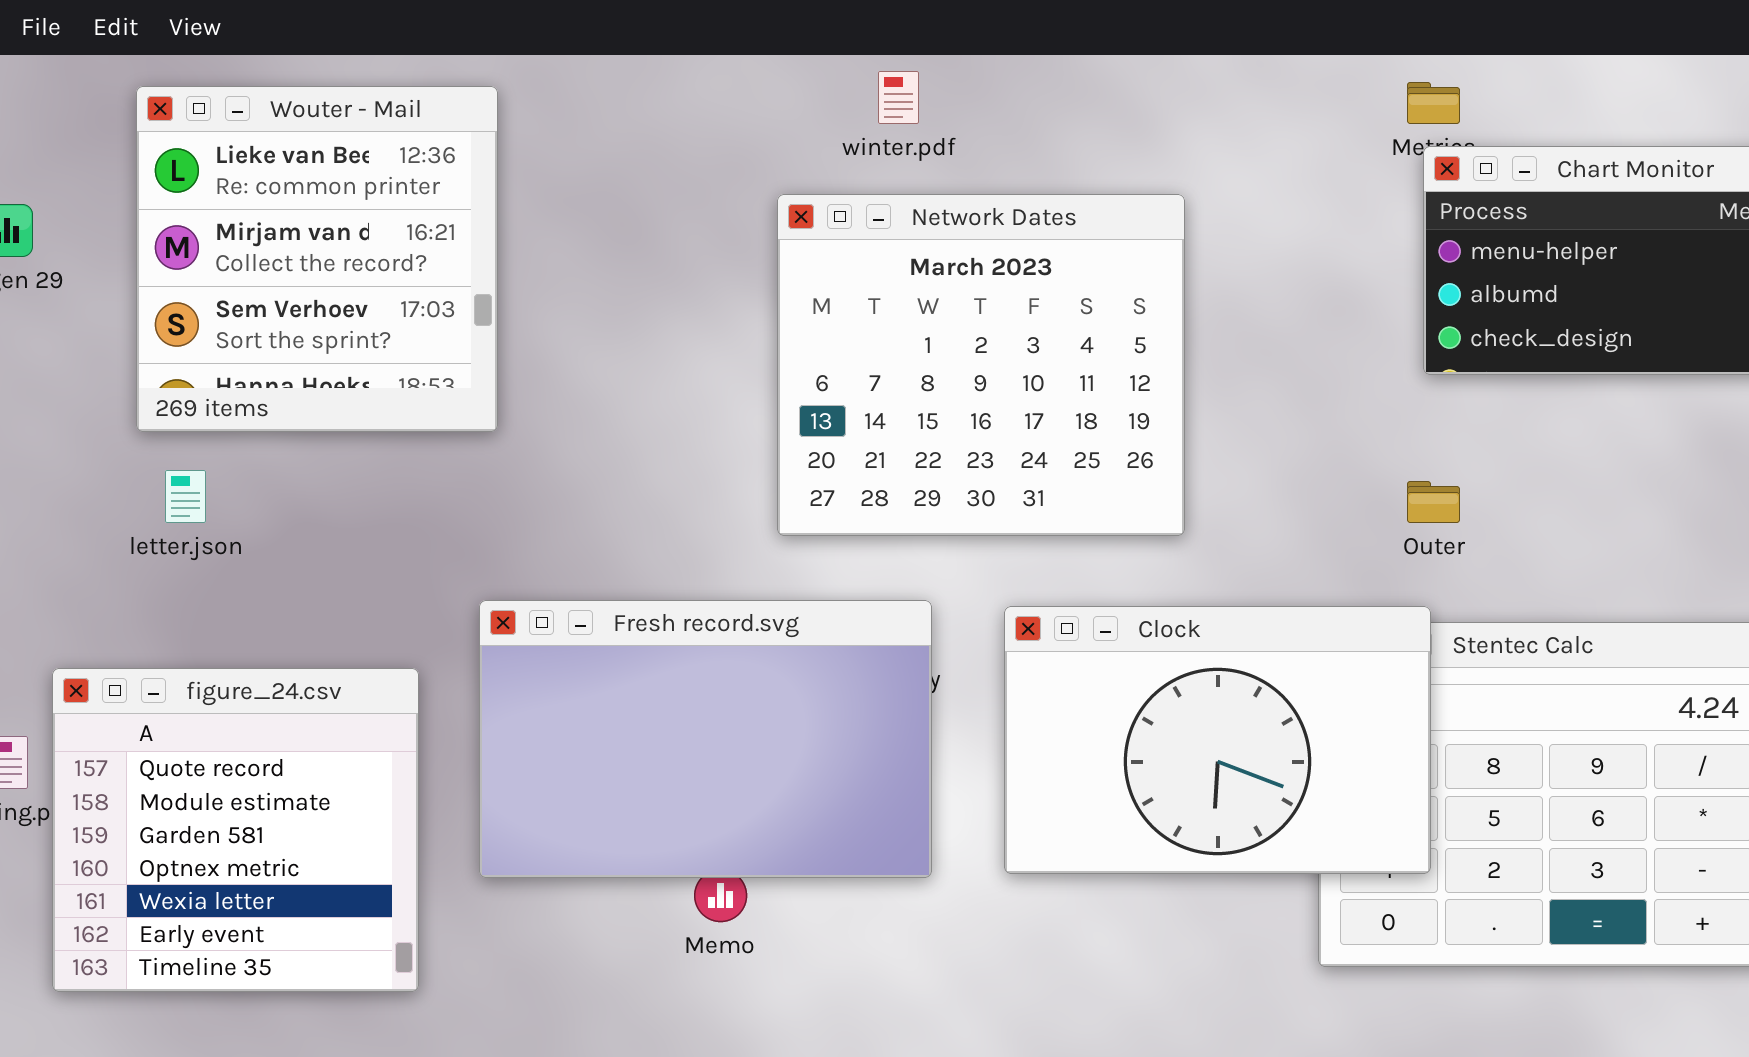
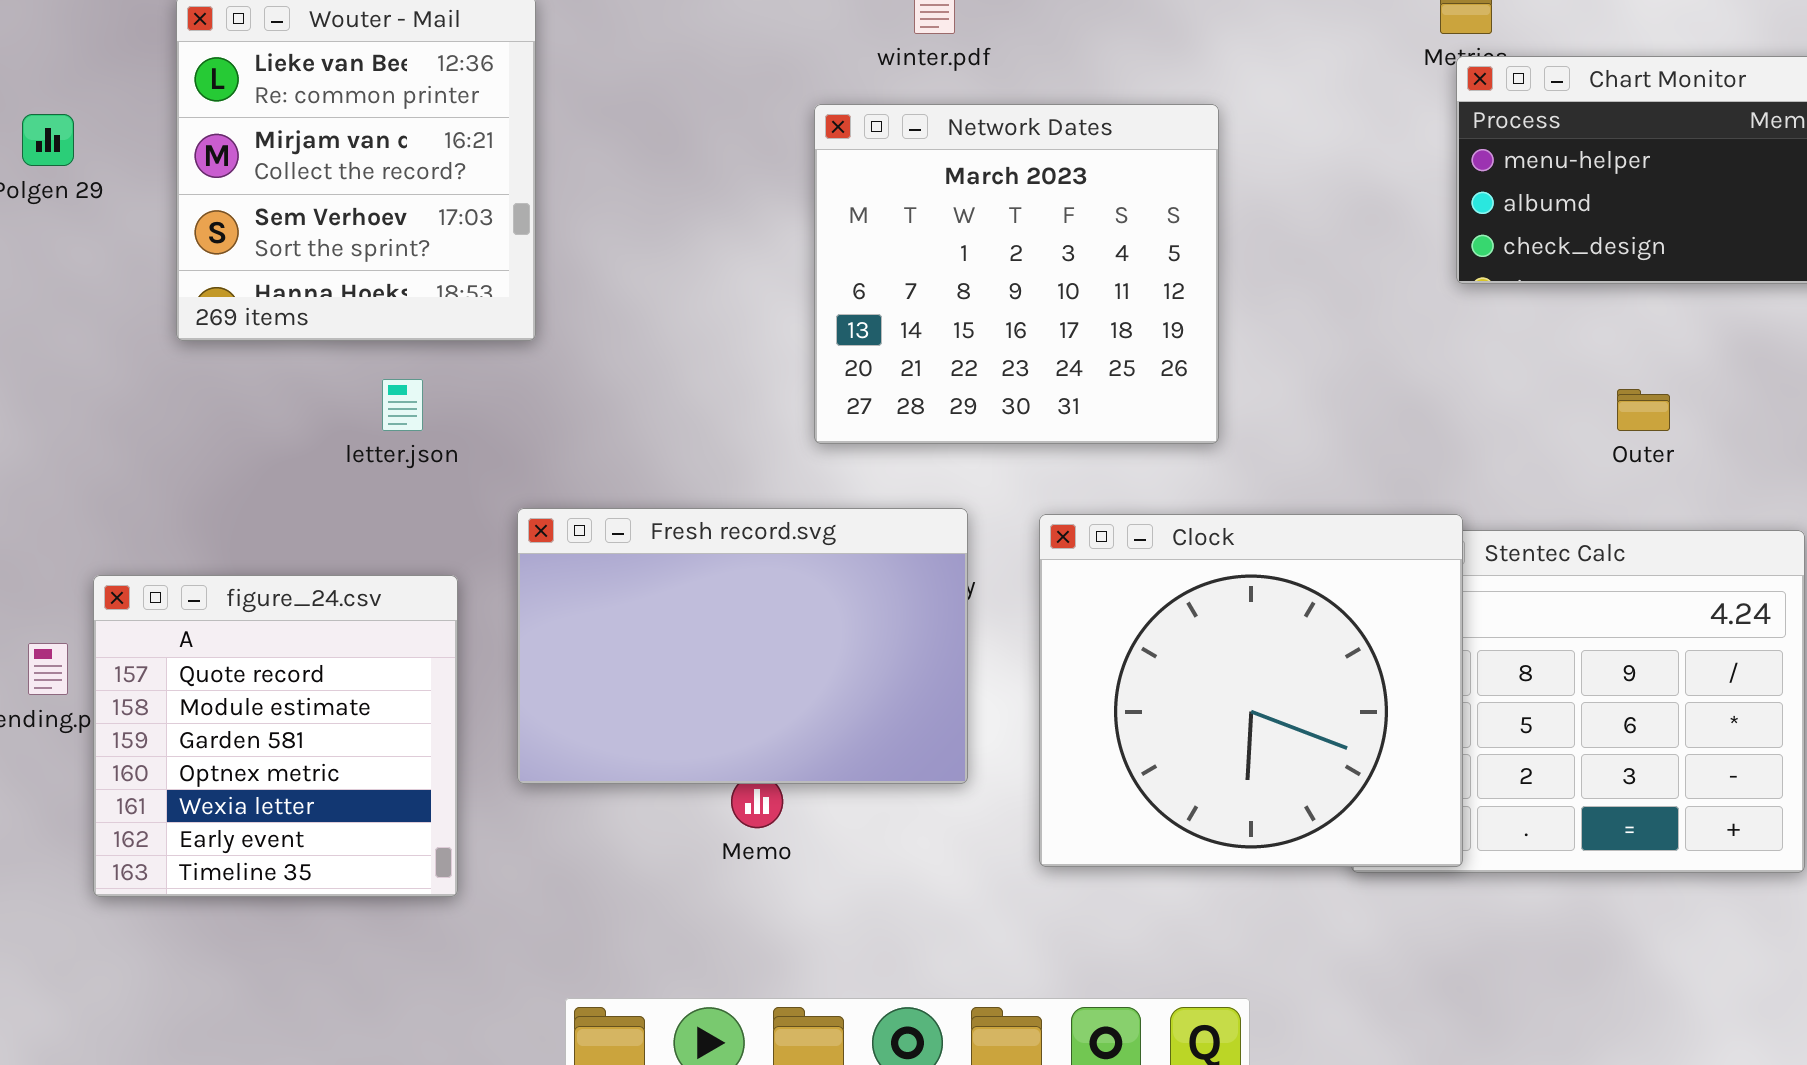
letter.json: [165,470,206,523] -> [382,379,423,431], moved
Outer: [1407,481,1460,523] -> [1617,389,1670,431], moved
Clock: [1004,606,1431,874] -> [1039,514,1463,867], resized

